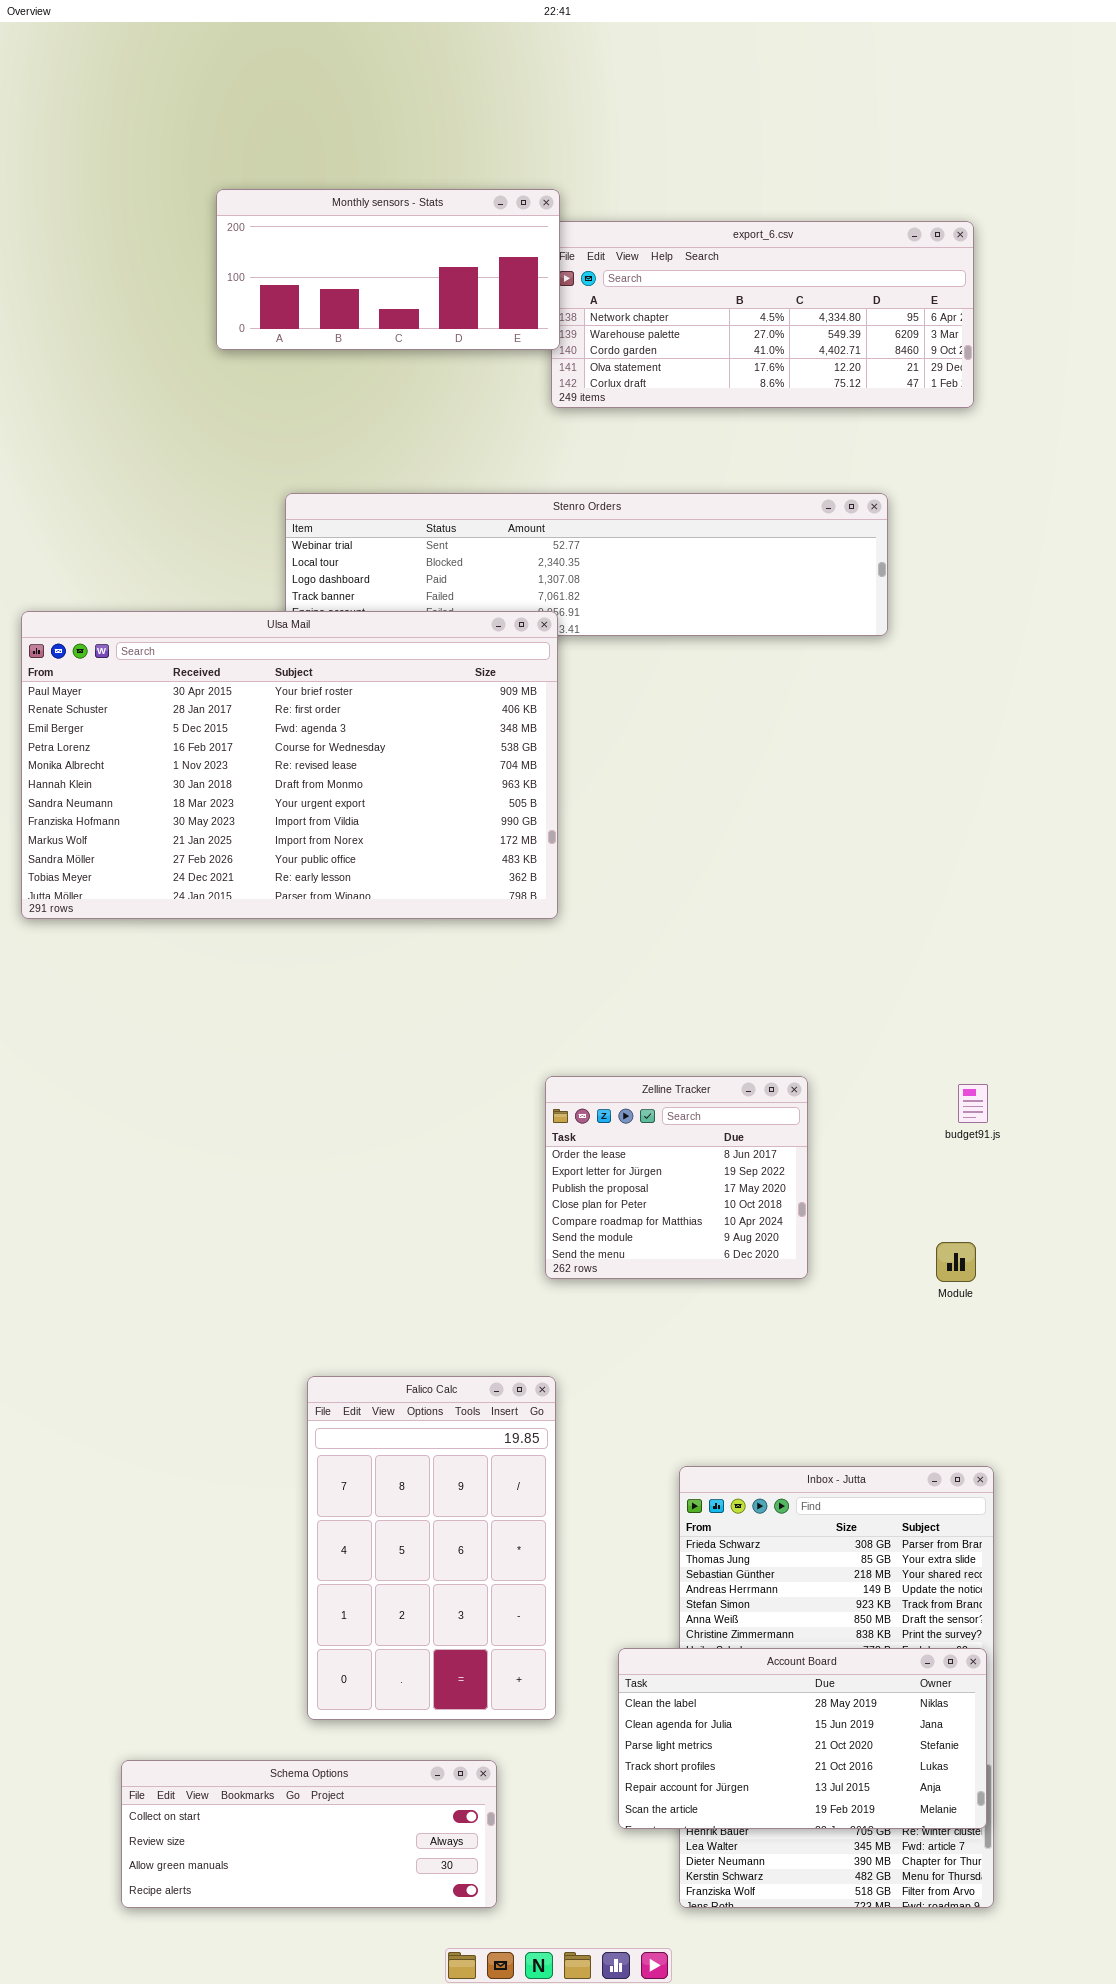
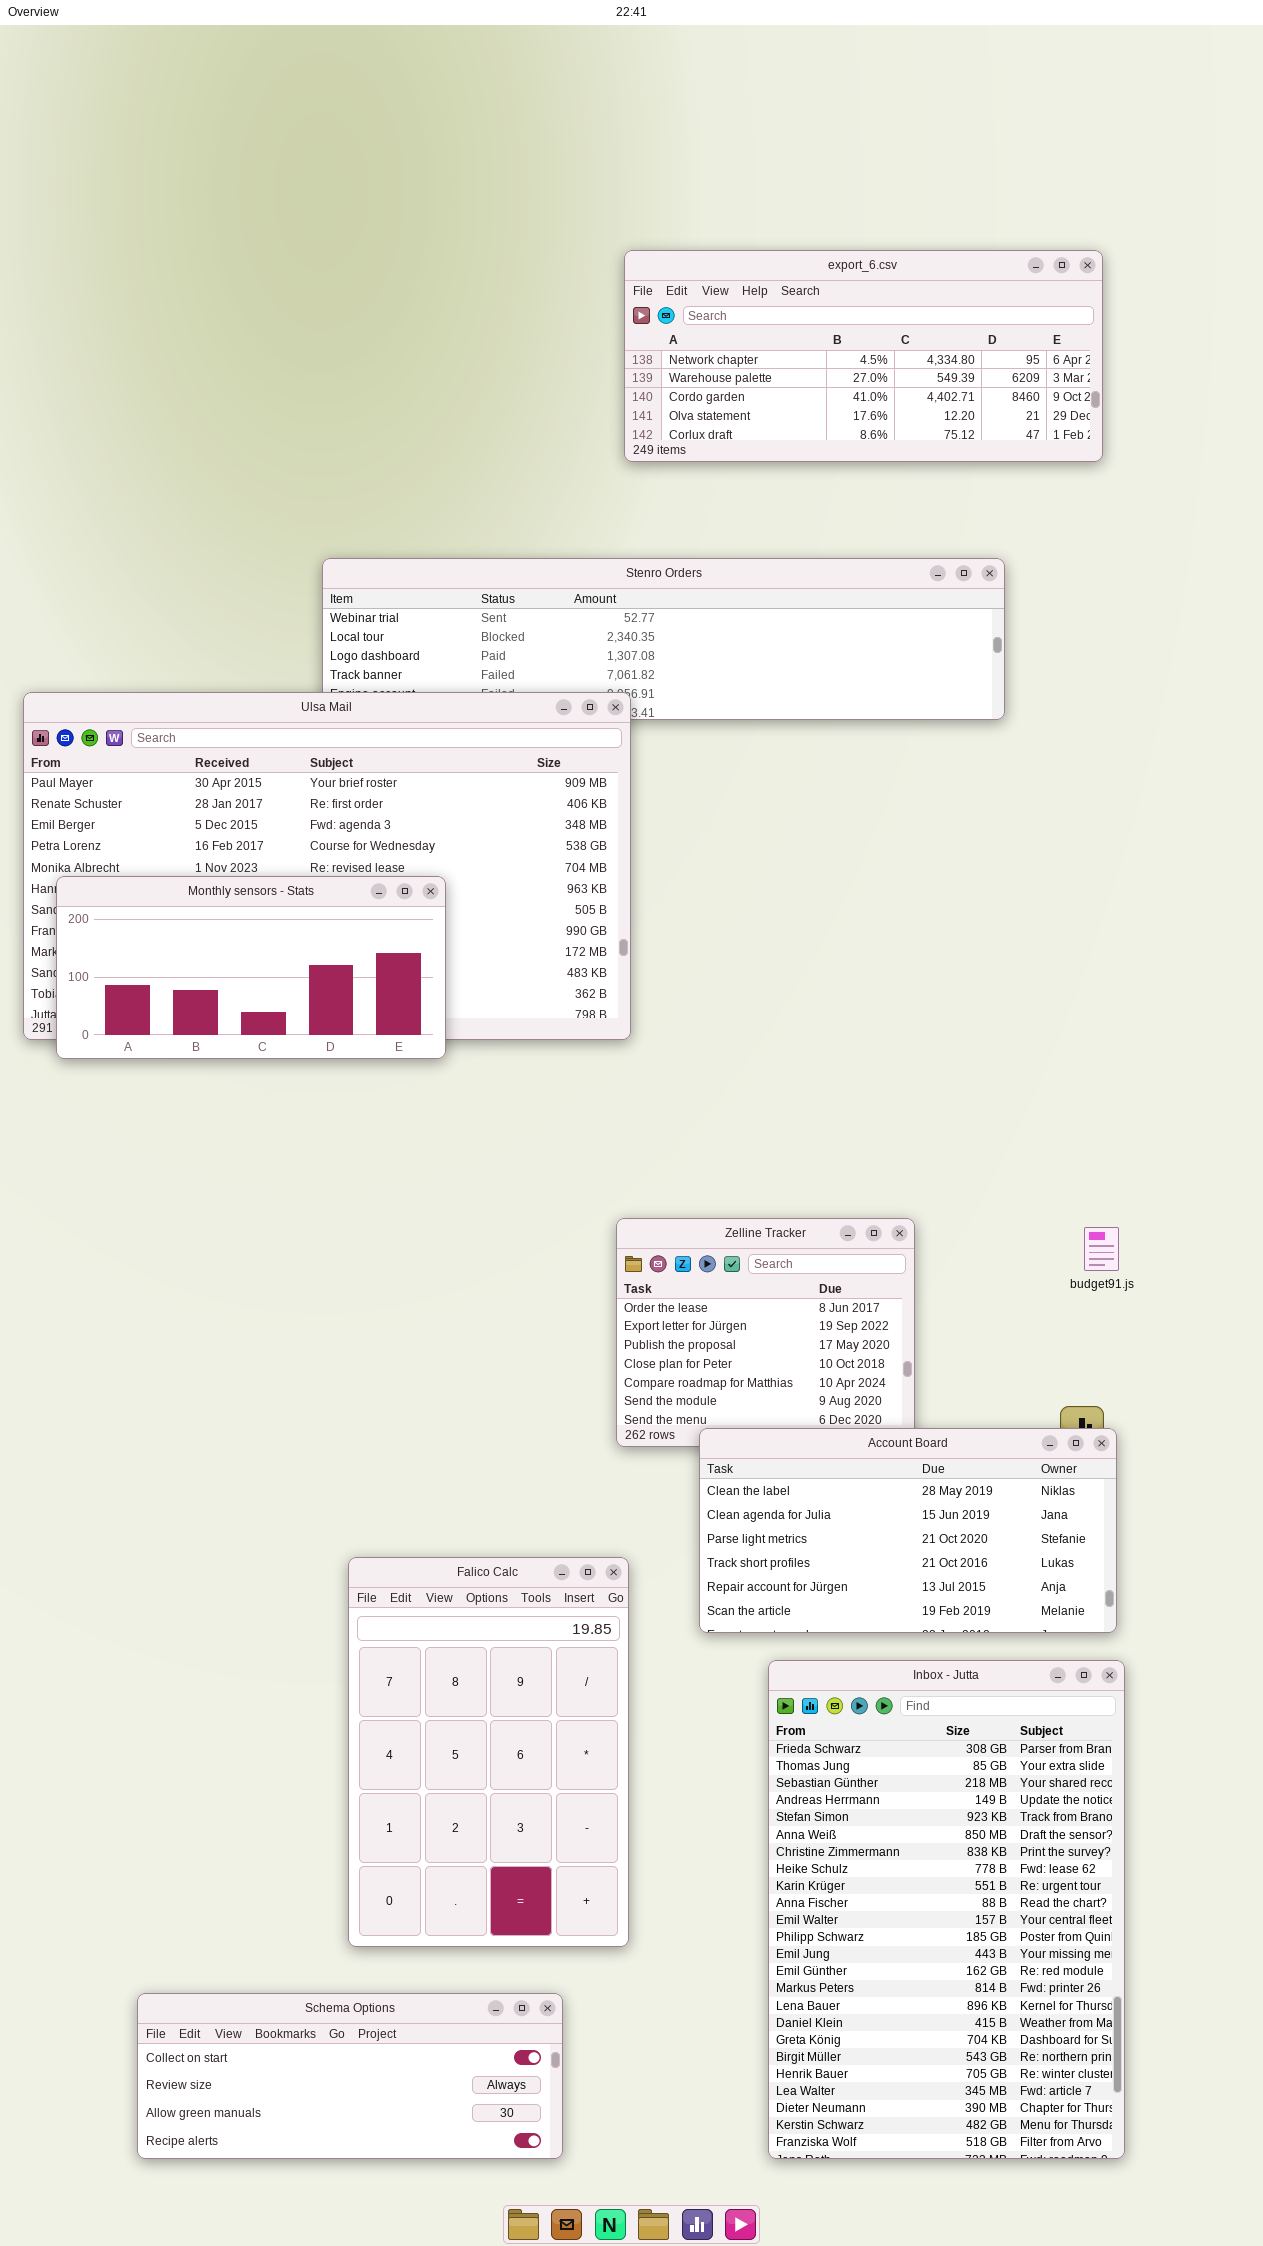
Monthly sensors - Stats: [216,189,560,350] -> [56,876,446,1059], moved
Account Board: [618,1648,987,1829] -> [699,1428,1117,1633], moved

